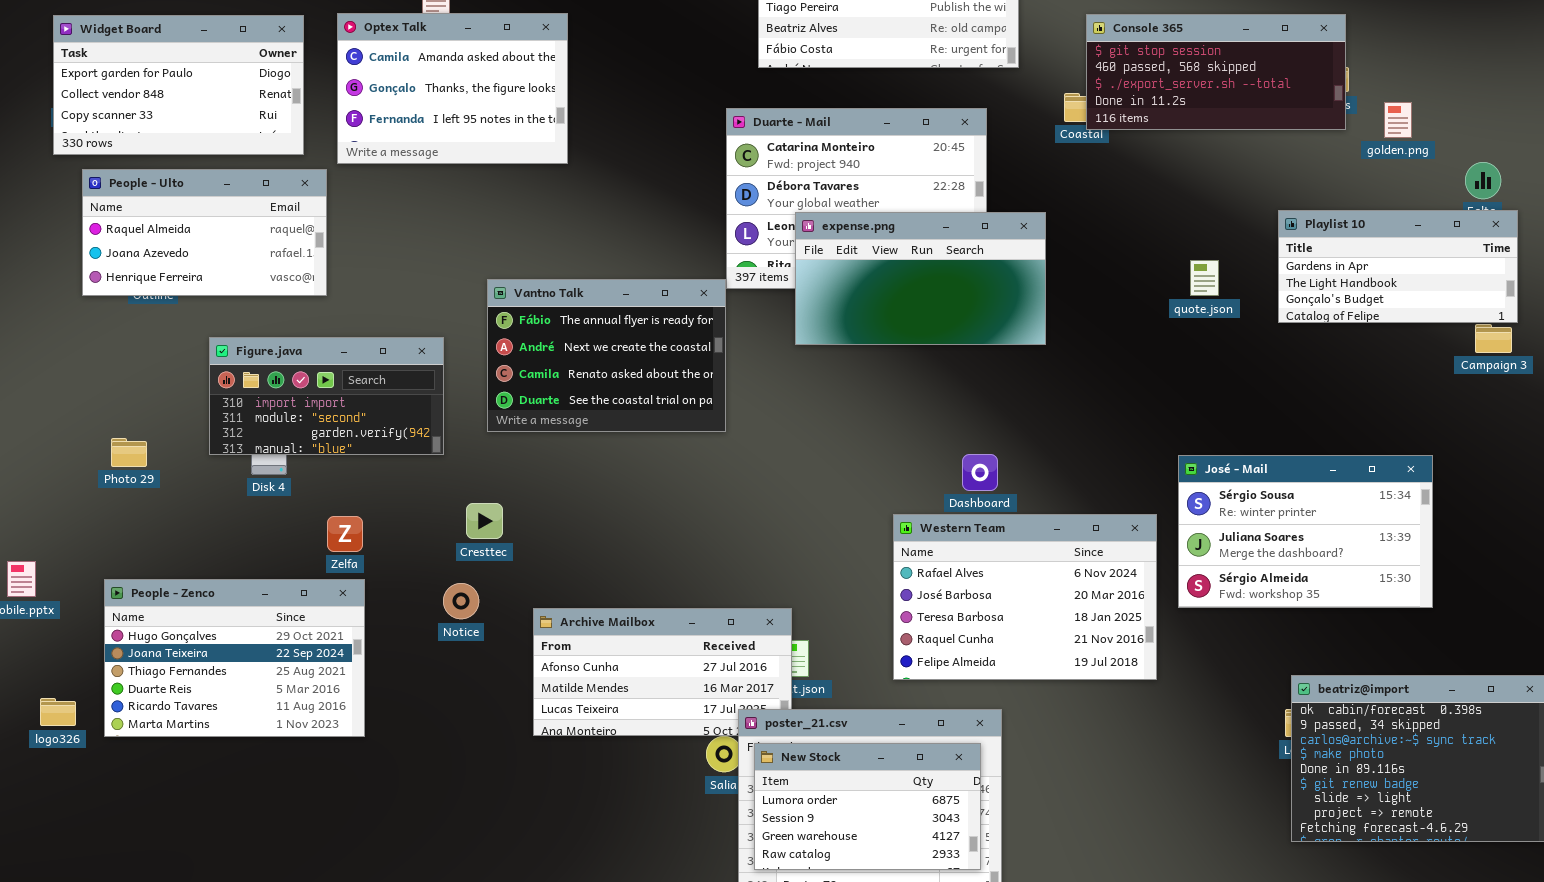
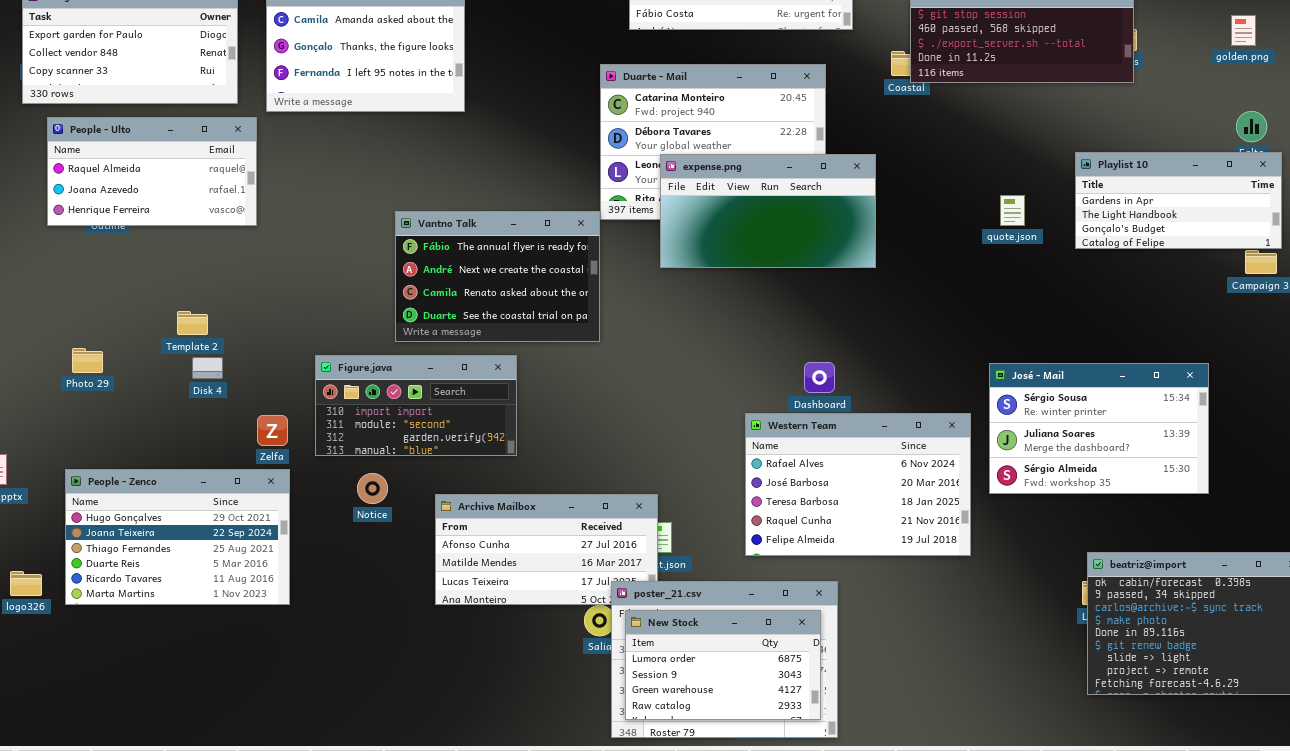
golden.png: [1384,102,1412,138] -> [1231,15,1256,46], moved
Figure.java: [209,337,444,455] -> [315,355,517,456], moved

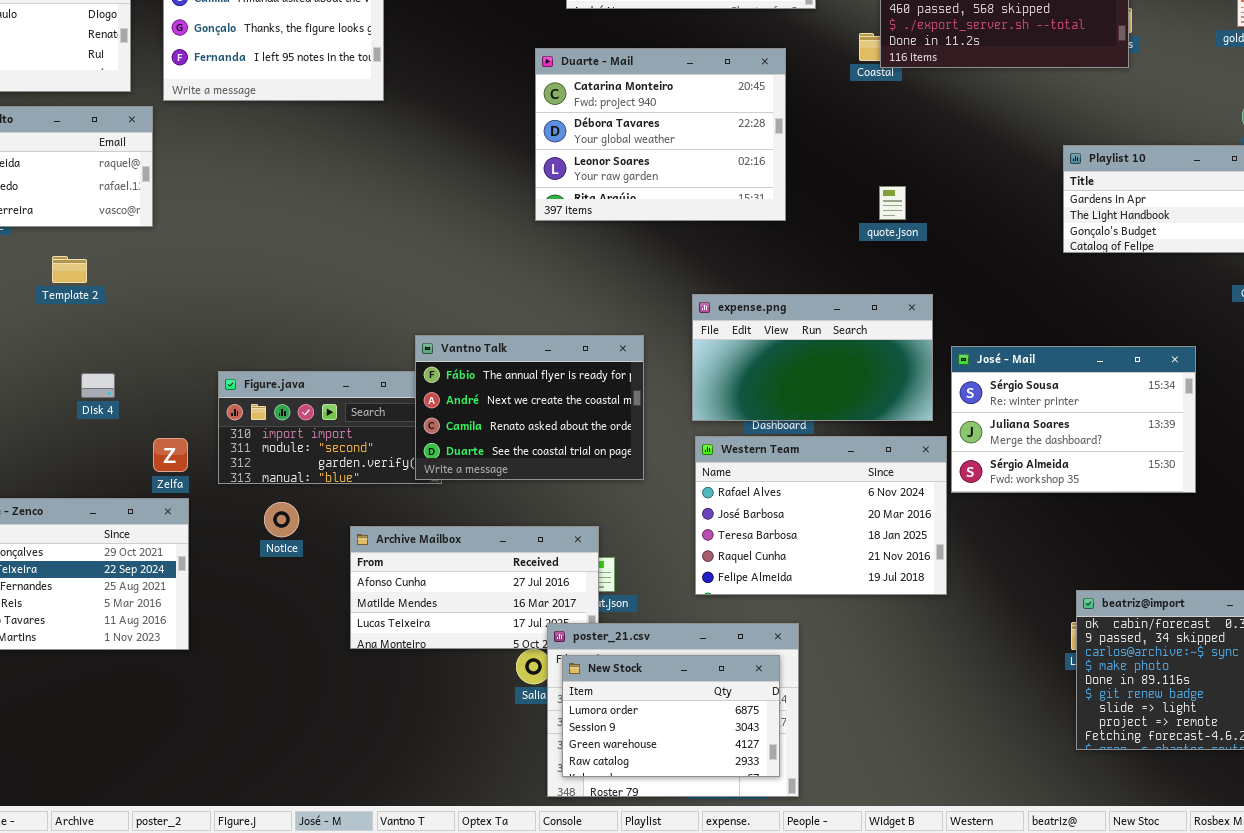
expense.png: [660,154,876,268] -> [692,294,933,421], moved
quote.json: [1000,195,1025,226] -> [879,186,906,220], moved
Vantno Talk: [395,211,600,342] -> [415,335,644,480], moved
Template 2: [177,311,208,335] -> [52,256,87,283], moved
José - Mail: [989,363,1209,494] -> [951,346,1196,493], moved

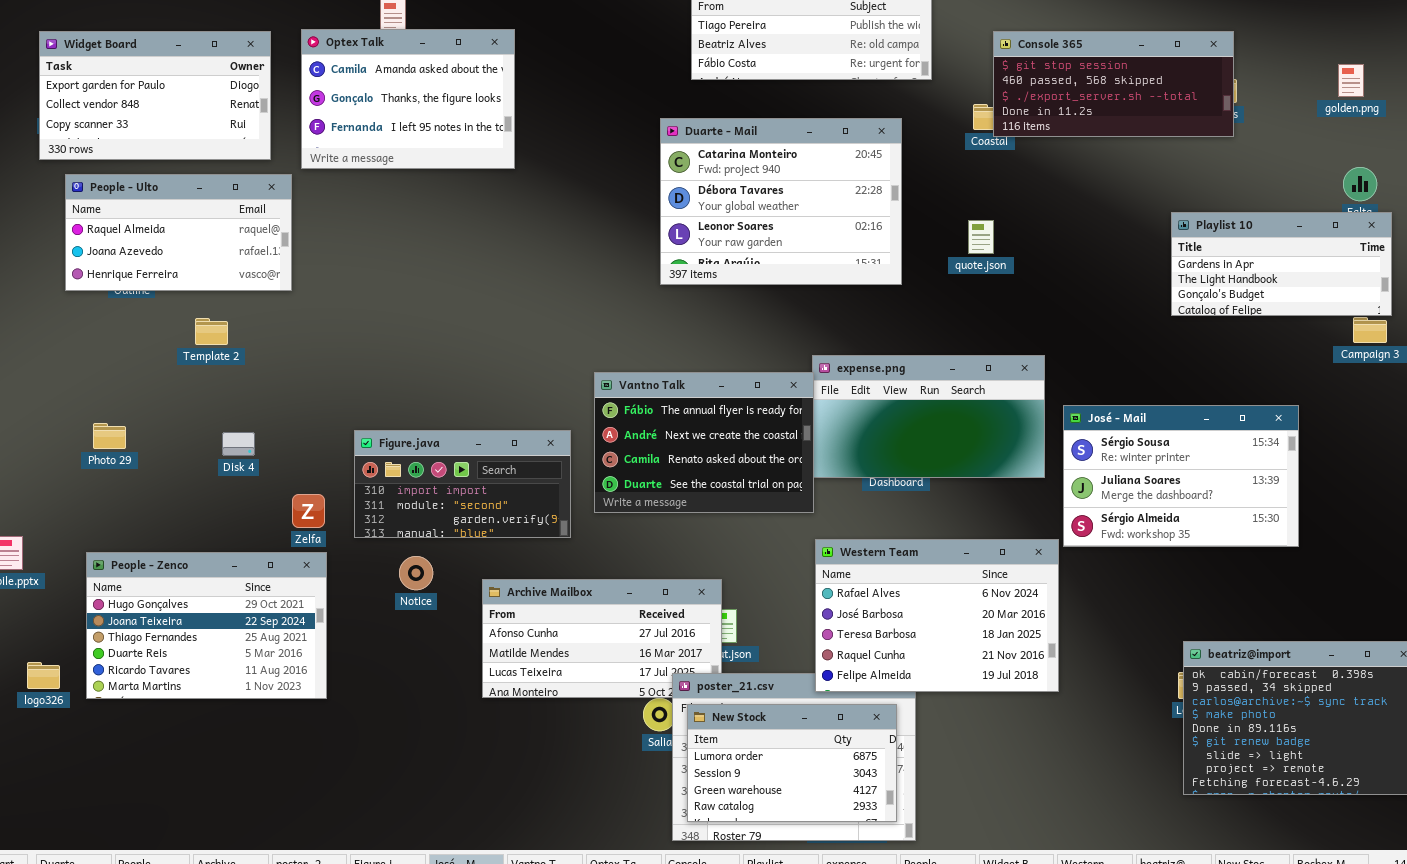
quote.json: [879,186,906,220] -> [968,220,994,254], moved
Vantno Talk: [415,335,644,480] -> [594,372,814,513], moved
Western Team: [695,436,947,595] -> [815,539,1059,692], moved

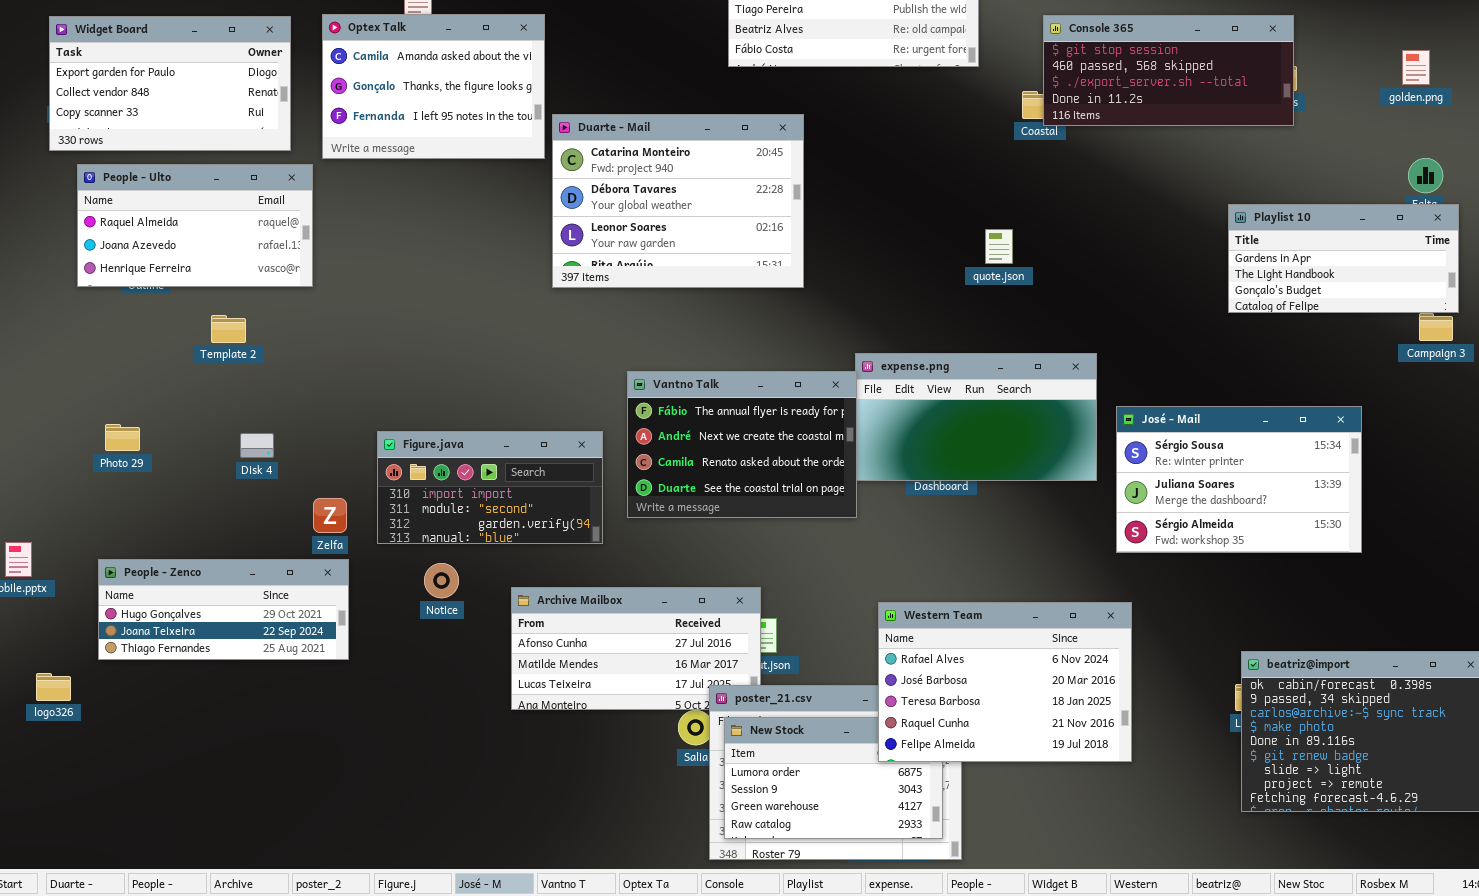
Duarte - Mail: [660,118,902,285] -> [552,114,804,288], moved
quote.json: [968,220,994,254] -> [985,229,1013,264], moved
Western Team: [815,539,1059,692] -> [878,602,1132,762], moved
People - Zenco: [86,552,327,699] -> [98,559,349,660], resized

